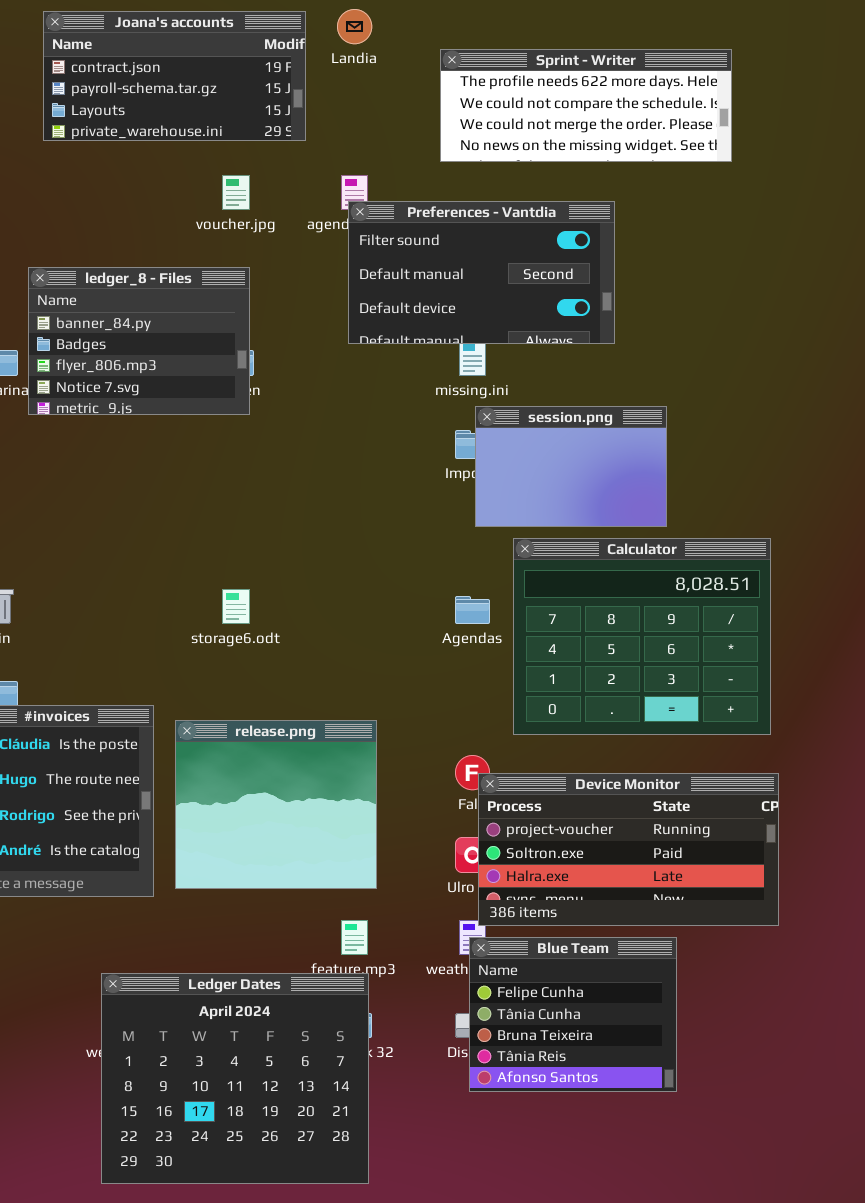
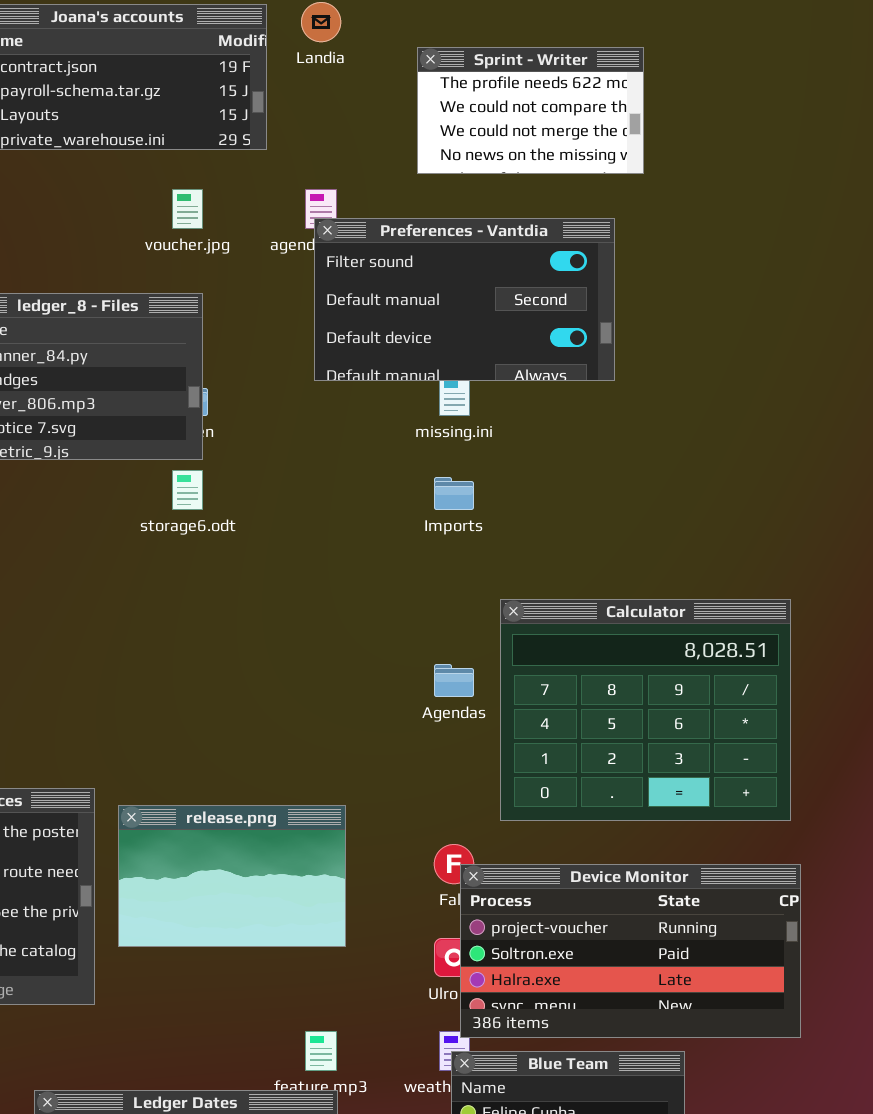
Sprint - Writer: [440,49,732,162] -> [417,47,644,174], resized
session.png: [475,406,667,527] -> none, closed
storage6.odt: [222,589,250,624] -> [172,470,203,510], moved
release.png: [175,720,377,889] -> [118,805,346,947], resized

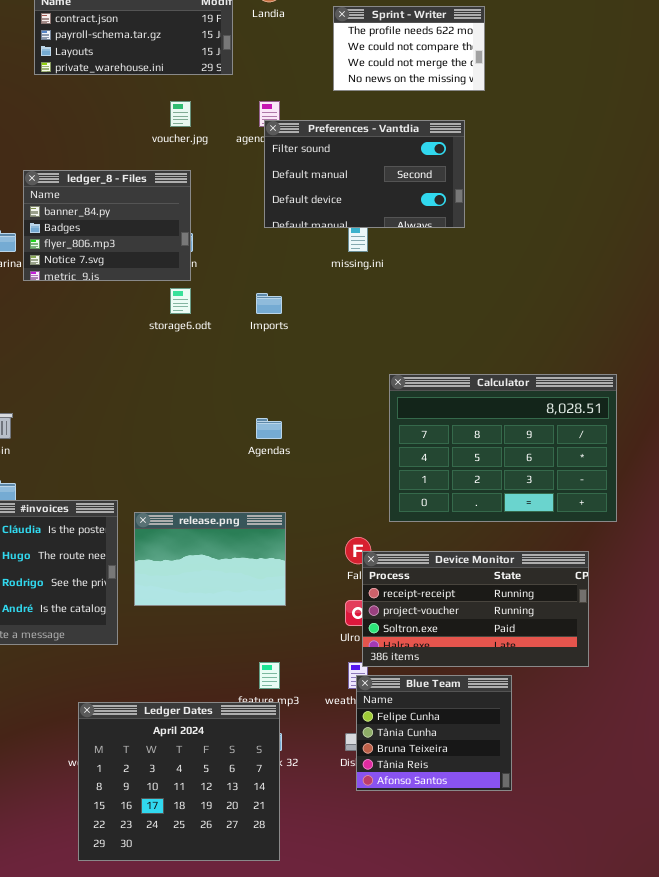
Imports: [434,477,474,510] -> [256,293,282,314], moved
Calculator: [500,599,791,821] -> [389,374,617,522], resized
Agendas: [434,664,474,697] -> [256,418,282,439], moved
Device Monitor: [460,864,801,1038] -> [362,551,589,667], scrolled up 1 row

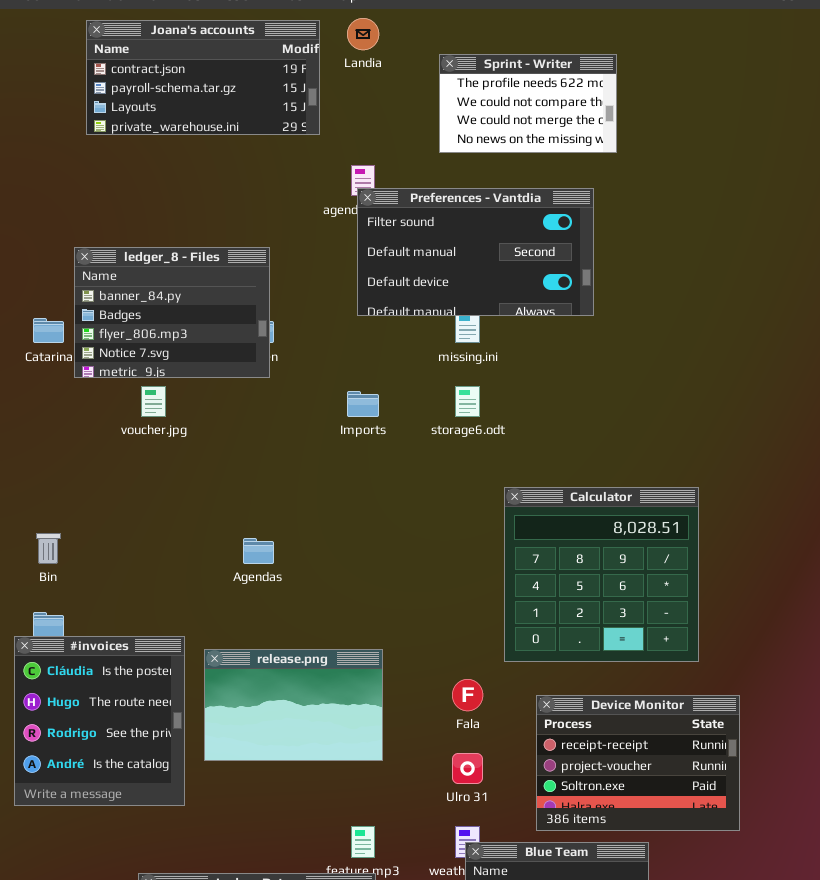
voucher.jpg: [170,101,191,127] -> [141,386,166,417], moved
storage6.odt: [170,288,191,314] -> [455,386,480,417], moved
Calculator: [389,374,617,522] -> [504,487,699,662], resized
Agendas: [256,418,282,439] -> [243,538,274,564], moved
Device Monitor: [362,551,589,667] -> [536,695,740,831], resized

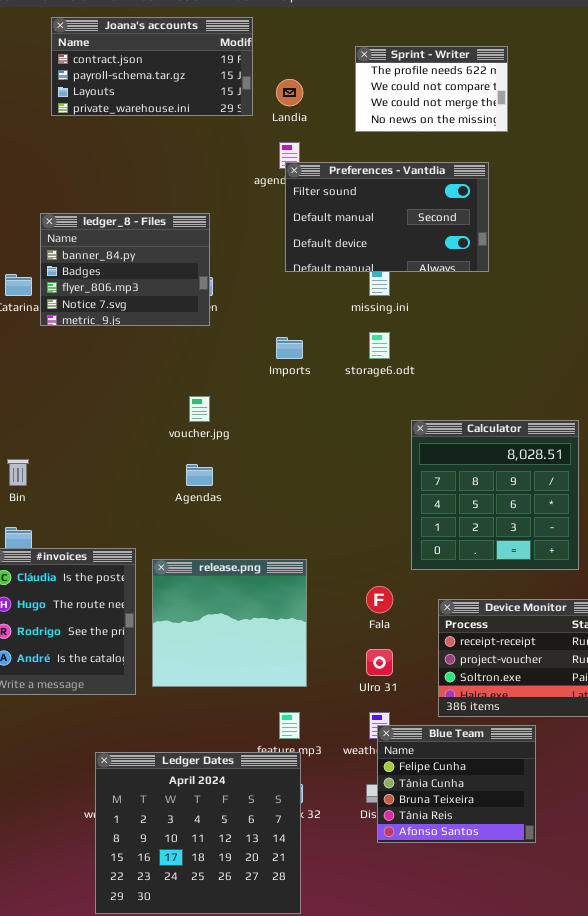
Landia: [347,18,379,50] -> [276,79,303,106], moved
voucher.jpg: [141,386,166,417] -> [189,396,210,422], moved
release.png: [204,649,383,761] -> [152,559,307,687], resized

